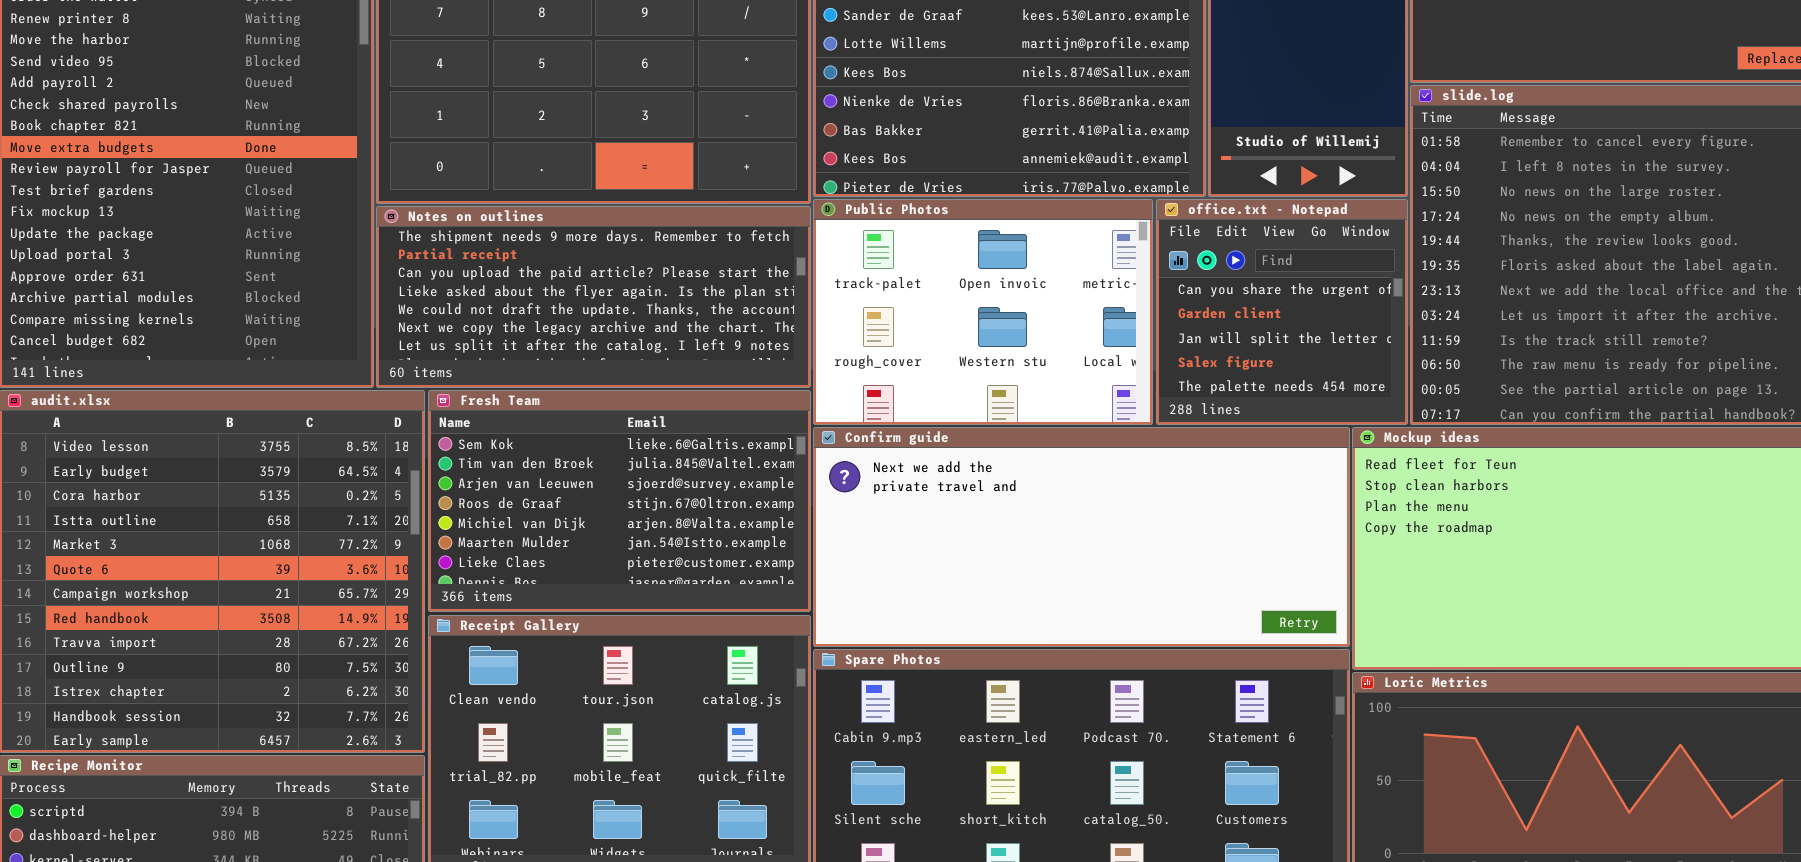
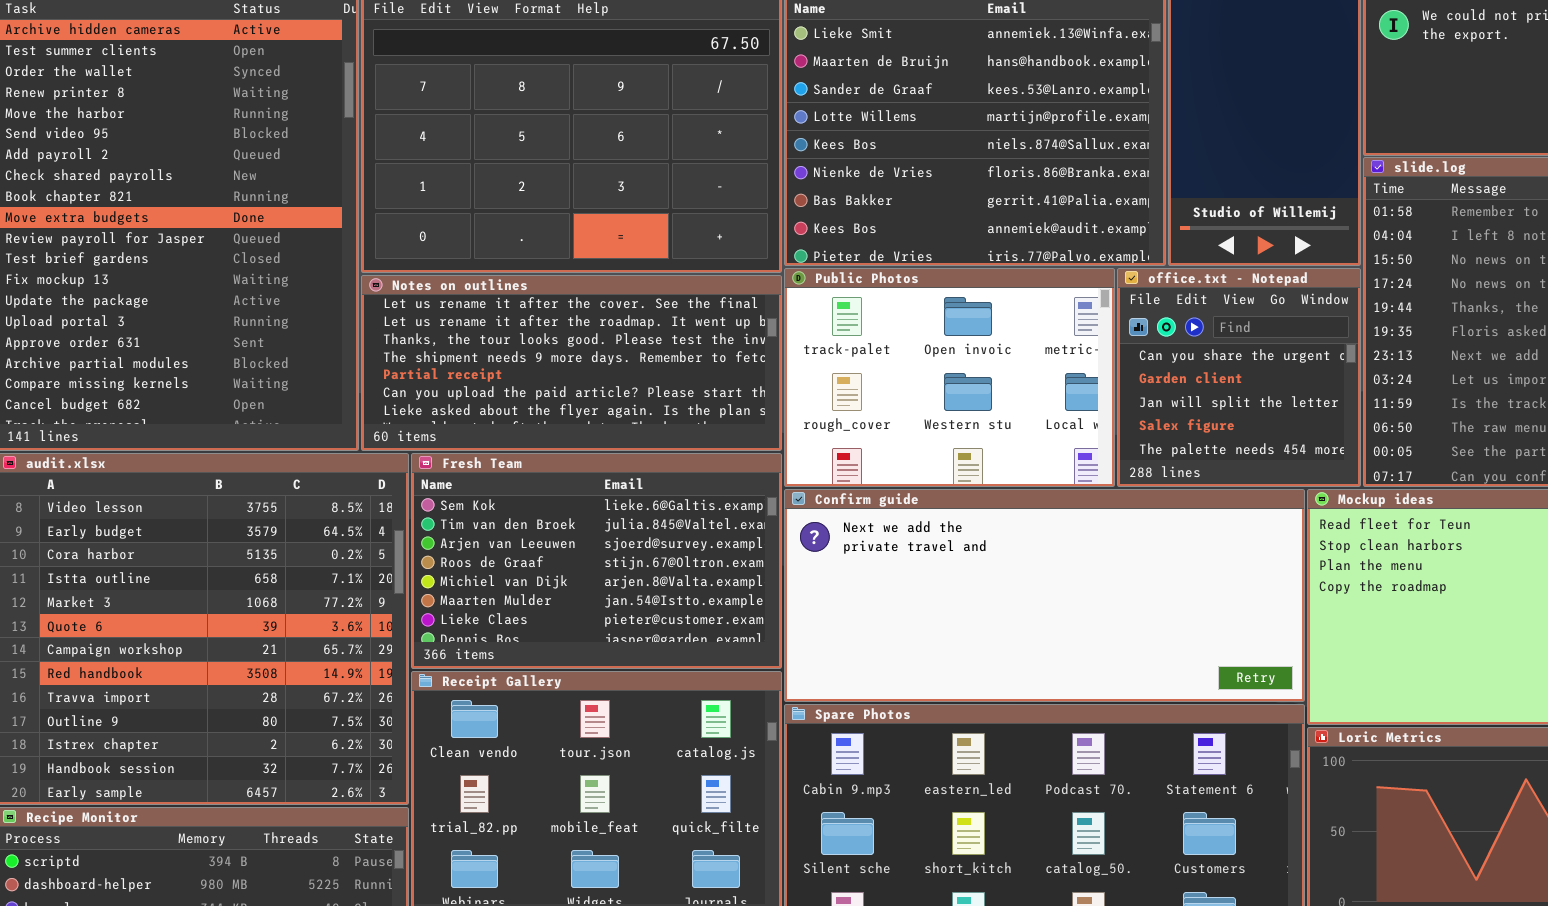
Notes on outlines: [376,206,811,388] -> [361,275,782,451], scrolled up 3 rows

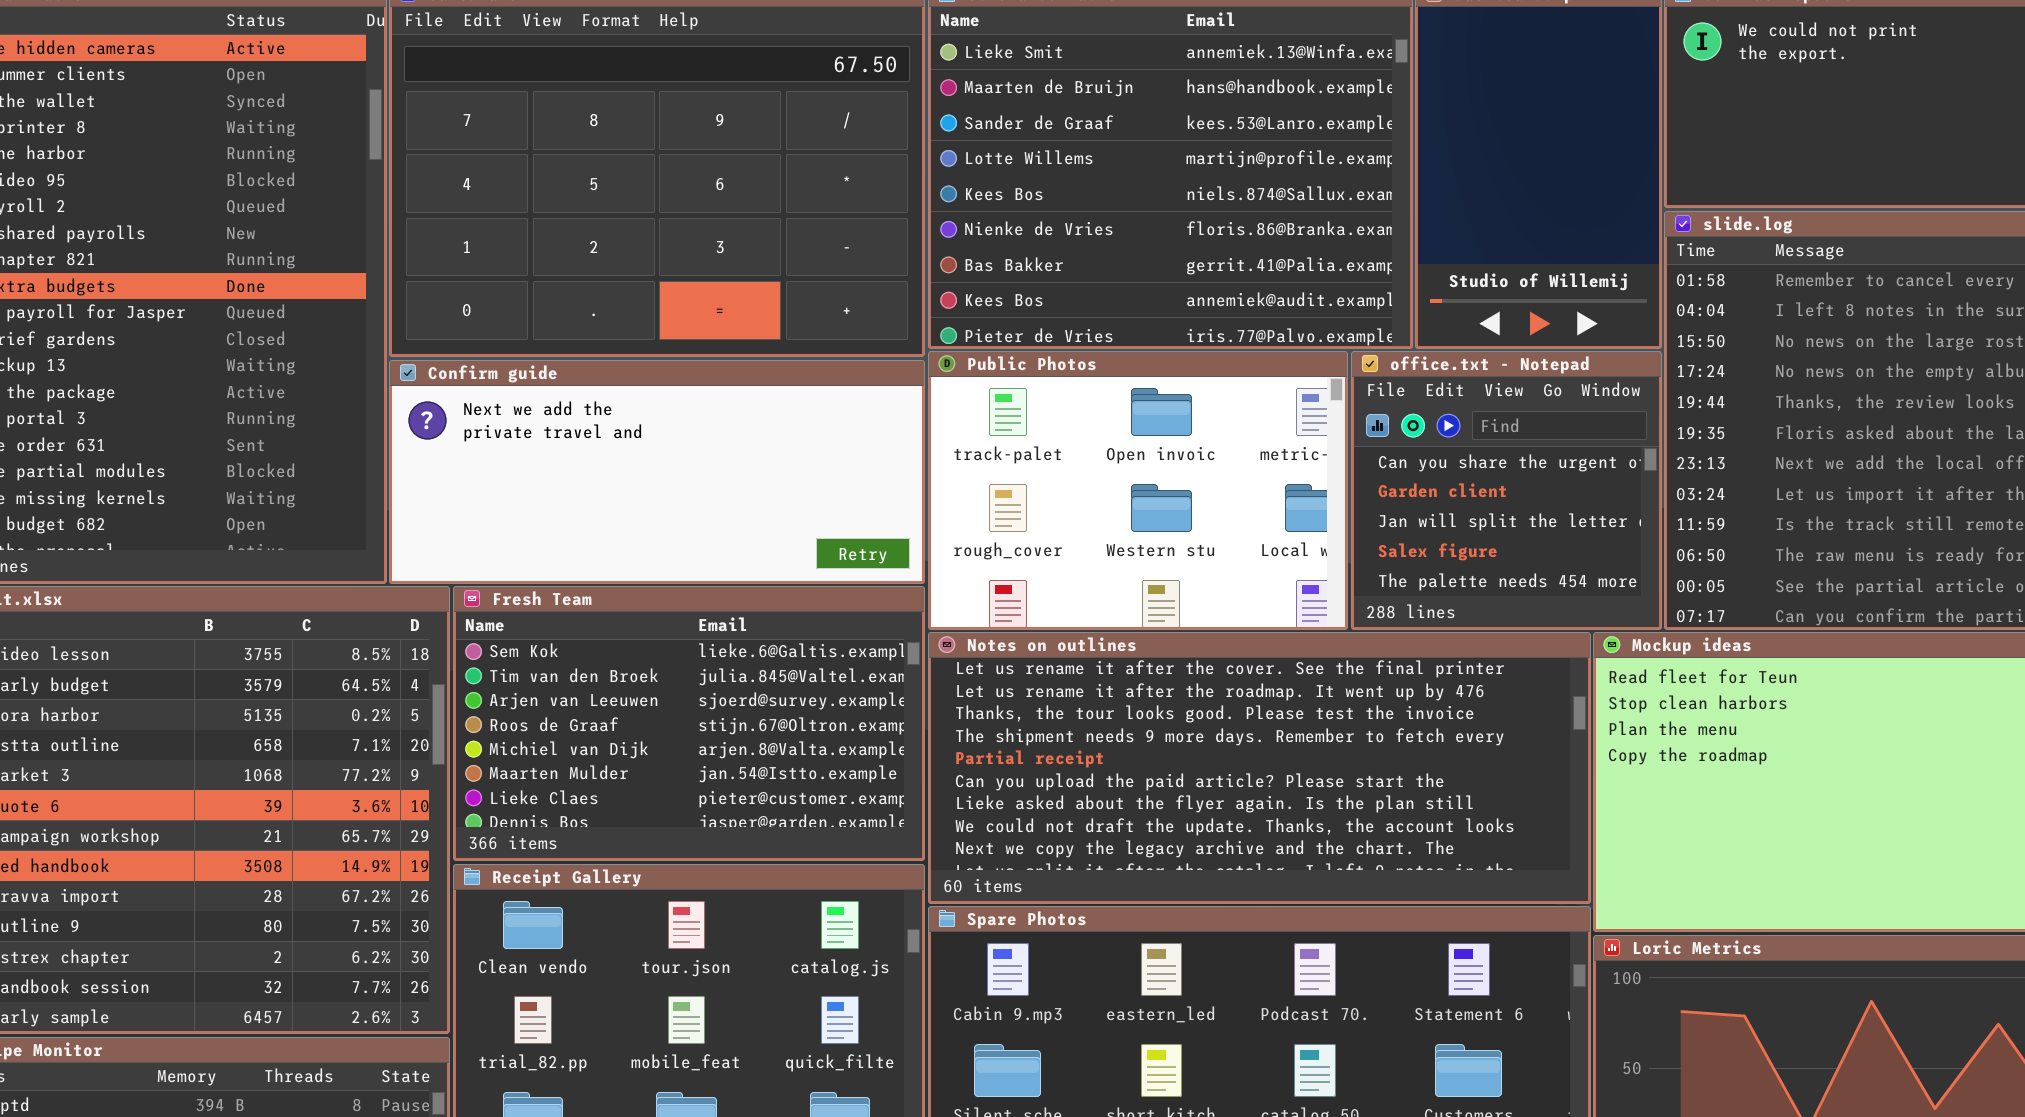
Notes on outlines: [361,275,782,451] -> [928,632,1591,904], moved, resized
Confirm guide: [784,489,1305,702] -> [389,360,925,584], moved, resized

